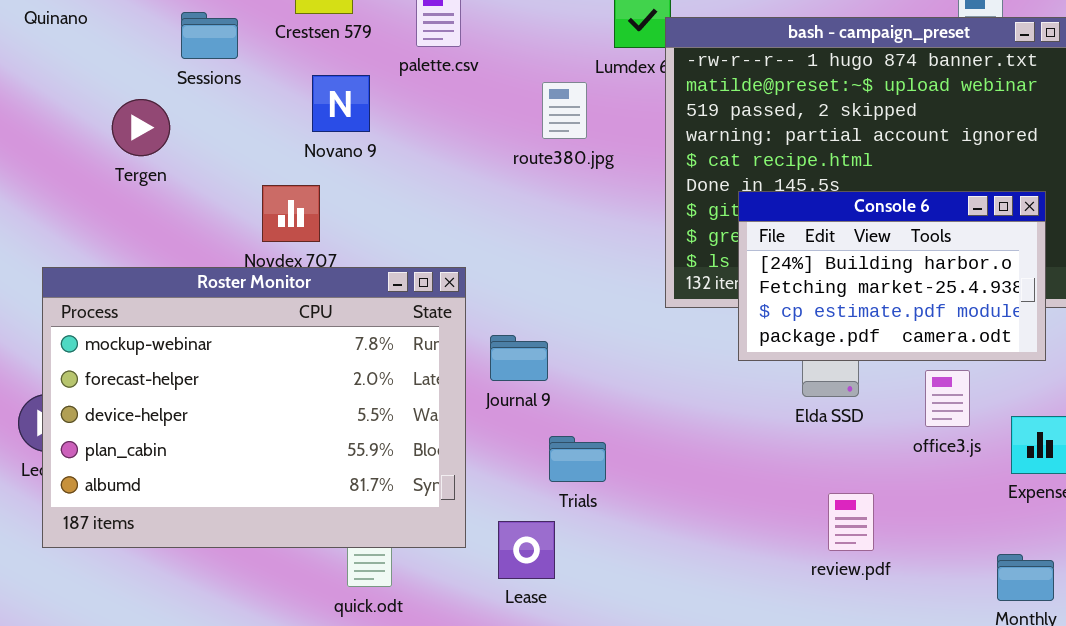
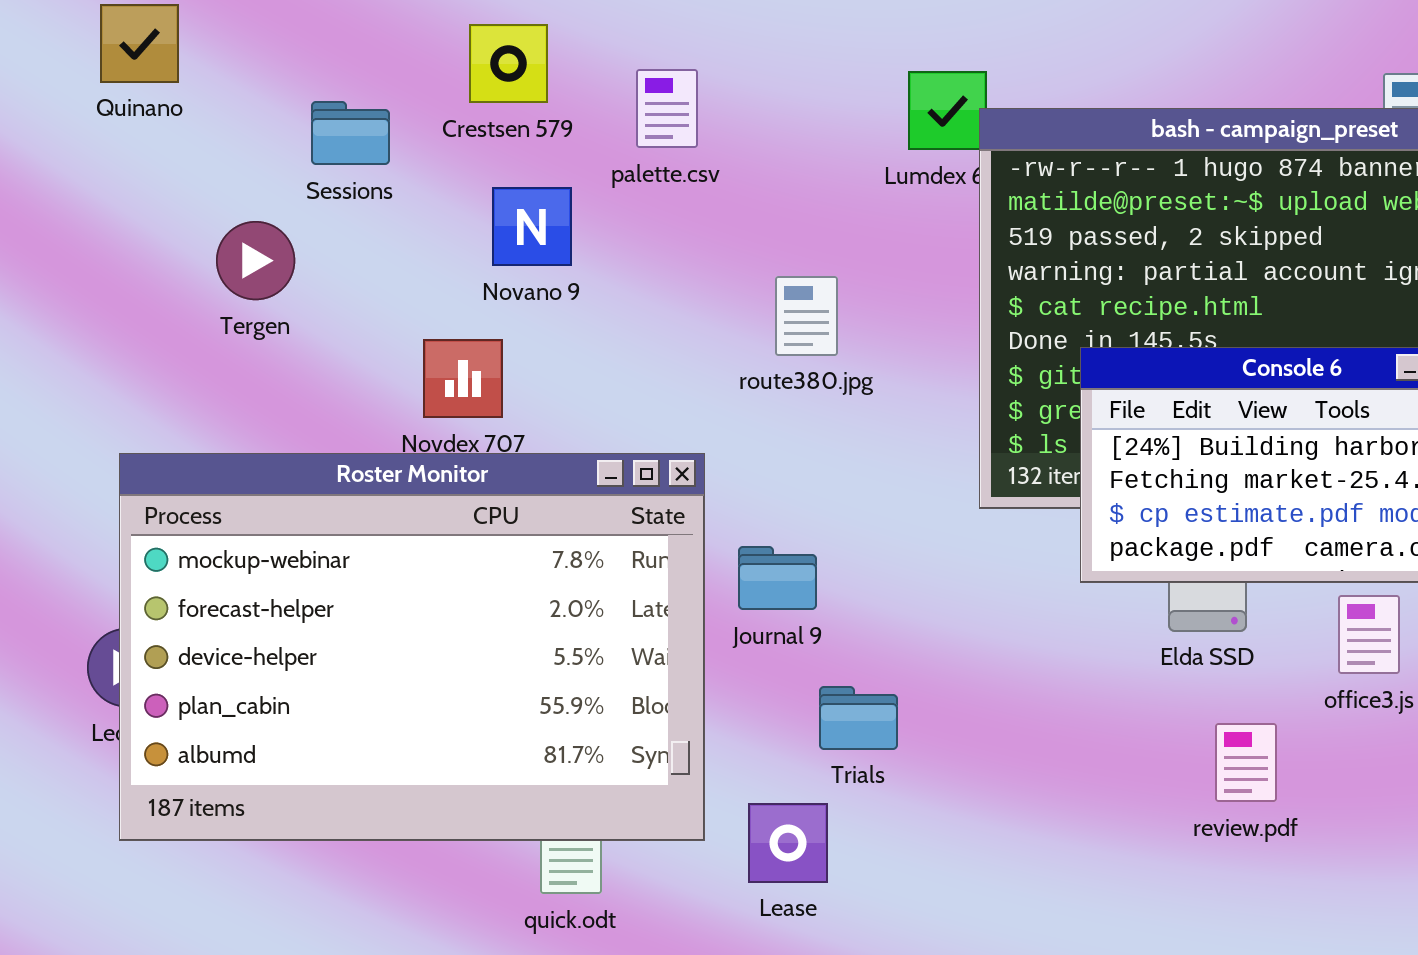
route380.jpg: [542,82,587,139] -> [775,276,838,356], moved
review.pdf: [828,493,874,551] -> [1215,723,1277,802], moved

